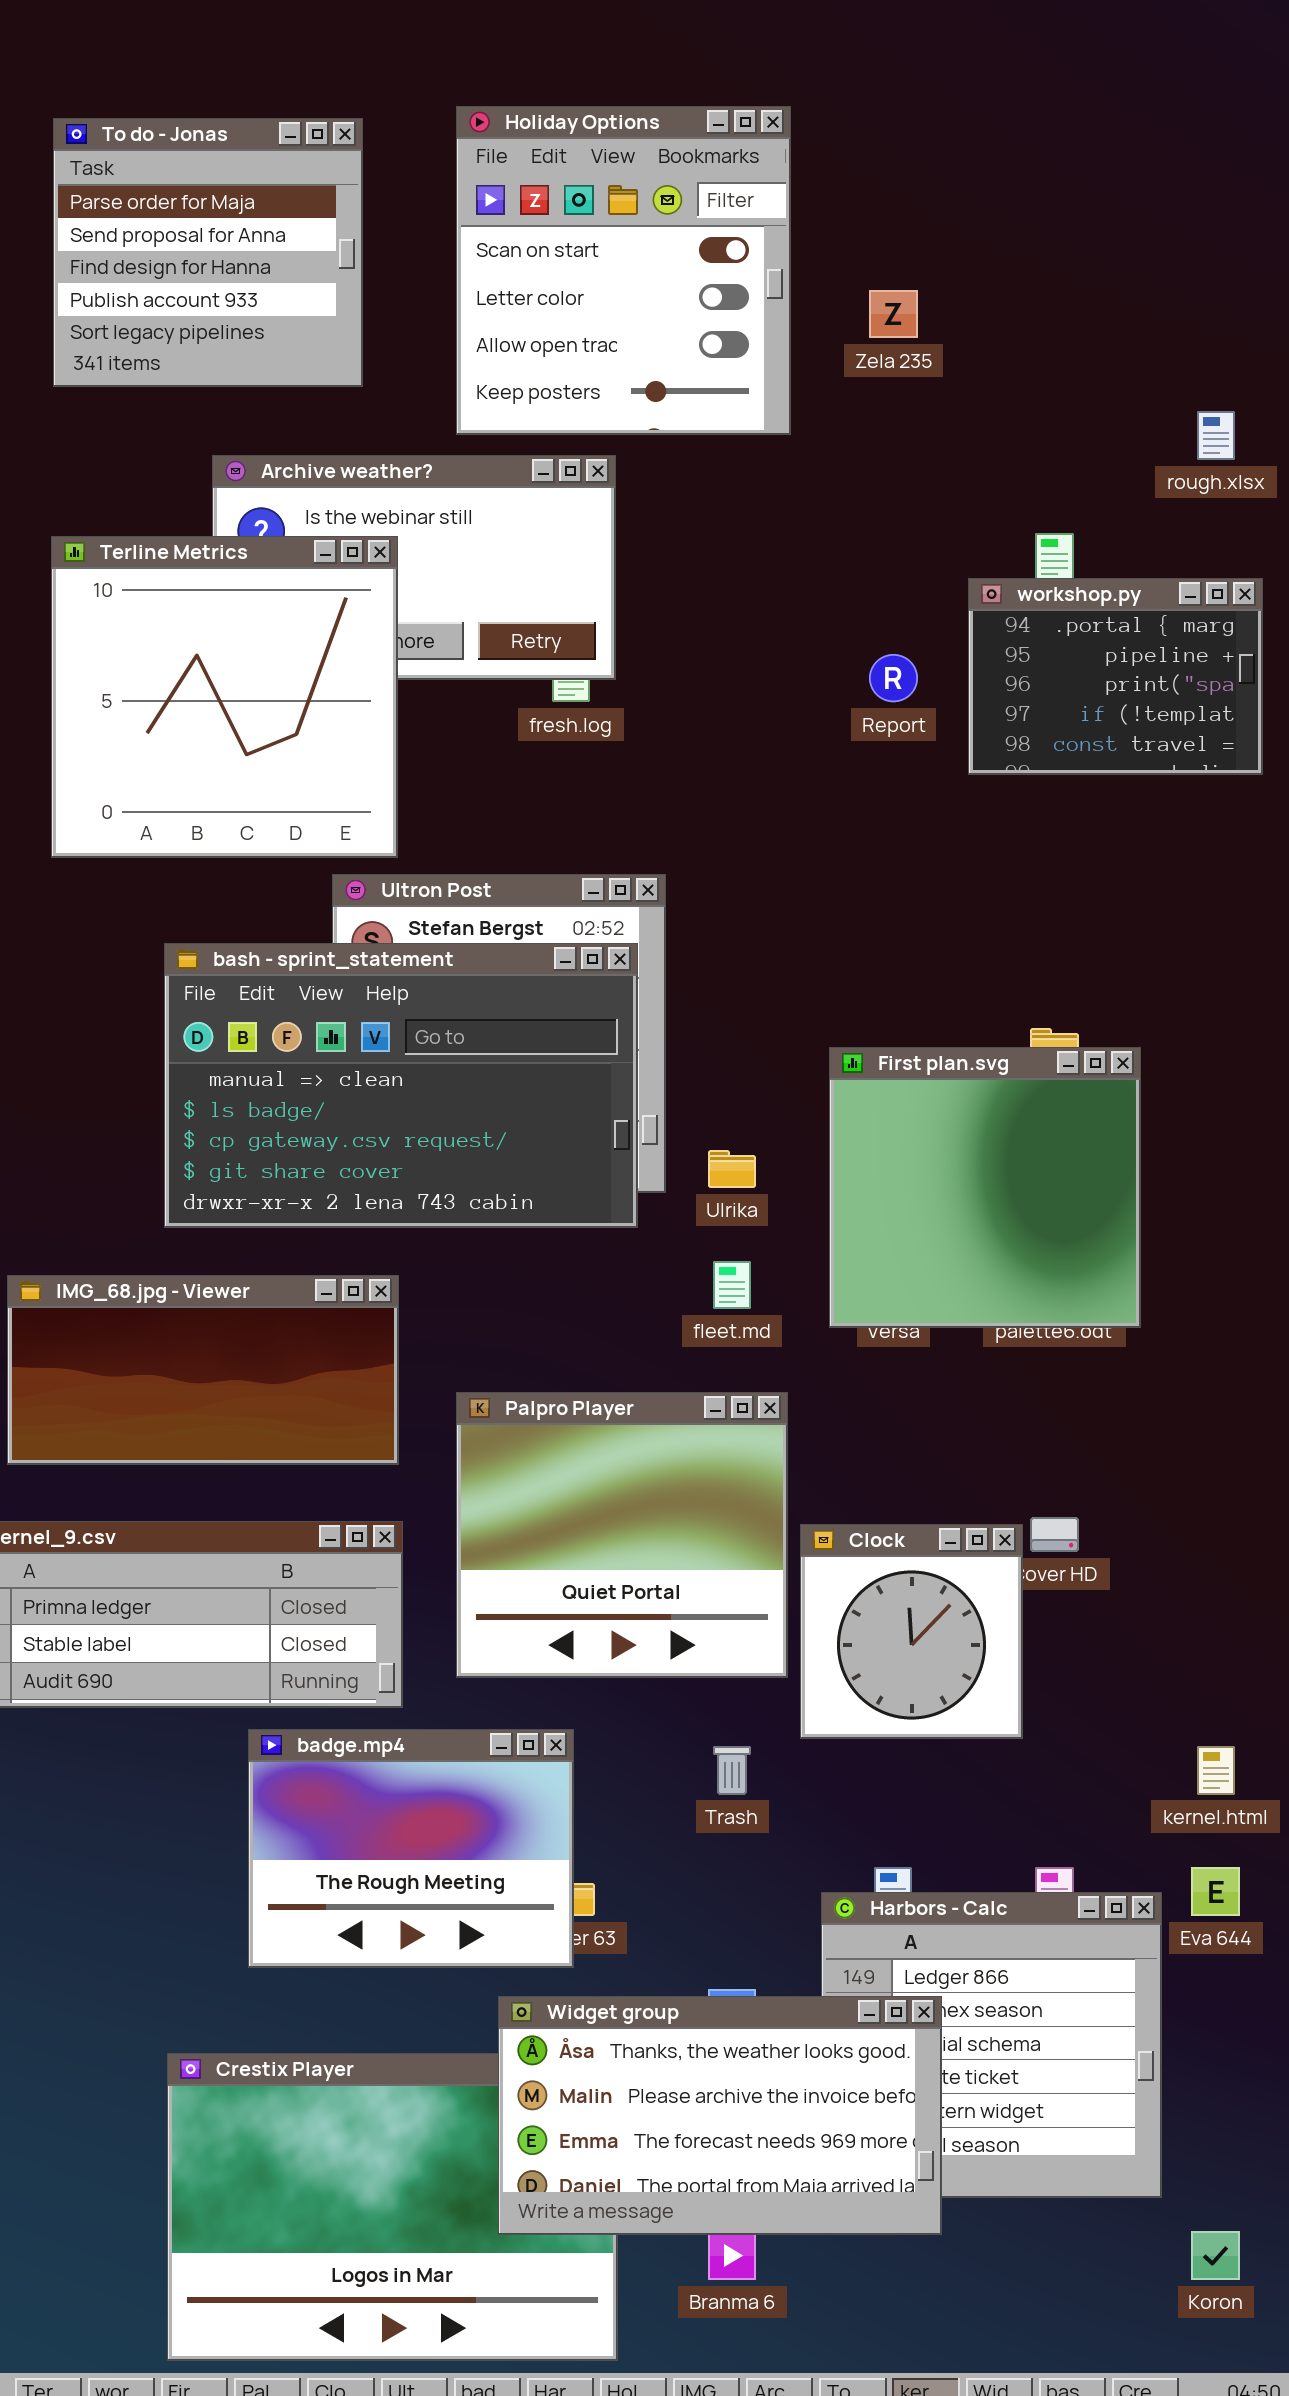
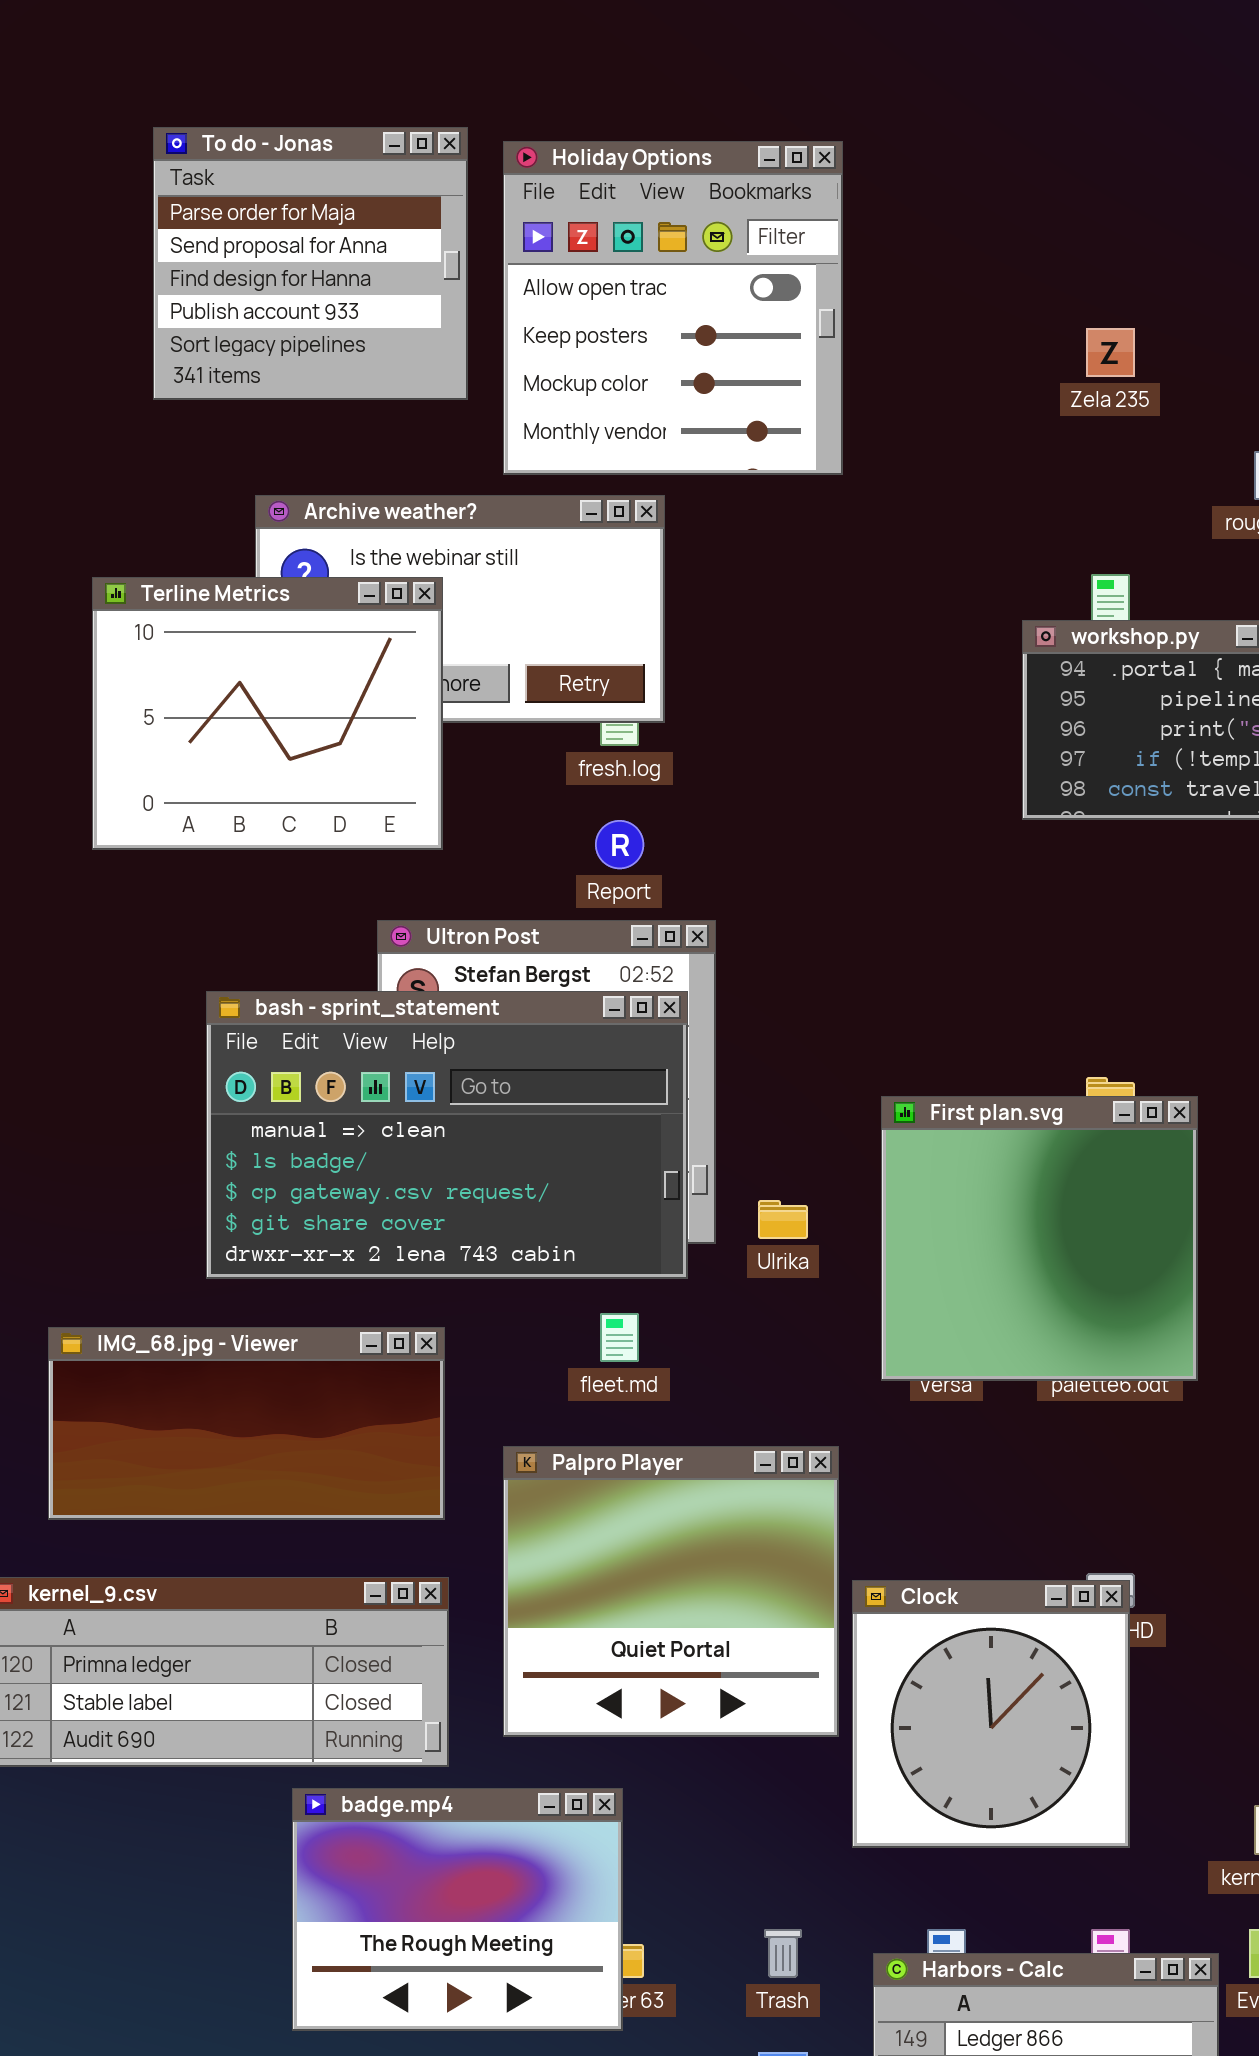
Holiday Options: [456,106,791,435] -> [503,141,843,475], scrolled down 2 rows
To do - Jonas: [53,118,363,387] -> [153,127,468,400], moved
Zela 235: [869,290,918,338] -> [1086,328,1135,377], moved
Terline Metrics: [51,536,398,858] -> [92,577,443,850], resized
Report: [869,654,918,702] -> [595,820,644,869], moved
fleet.md: [713,1261,751,1309] -> [600,1313,639,1362], moved
Clock: [800,1524,1023,1739] -> [852,1580,1130,1848], resized
Trash: [713,1746,751,1795] -> [764,1929,802,1978], moved

